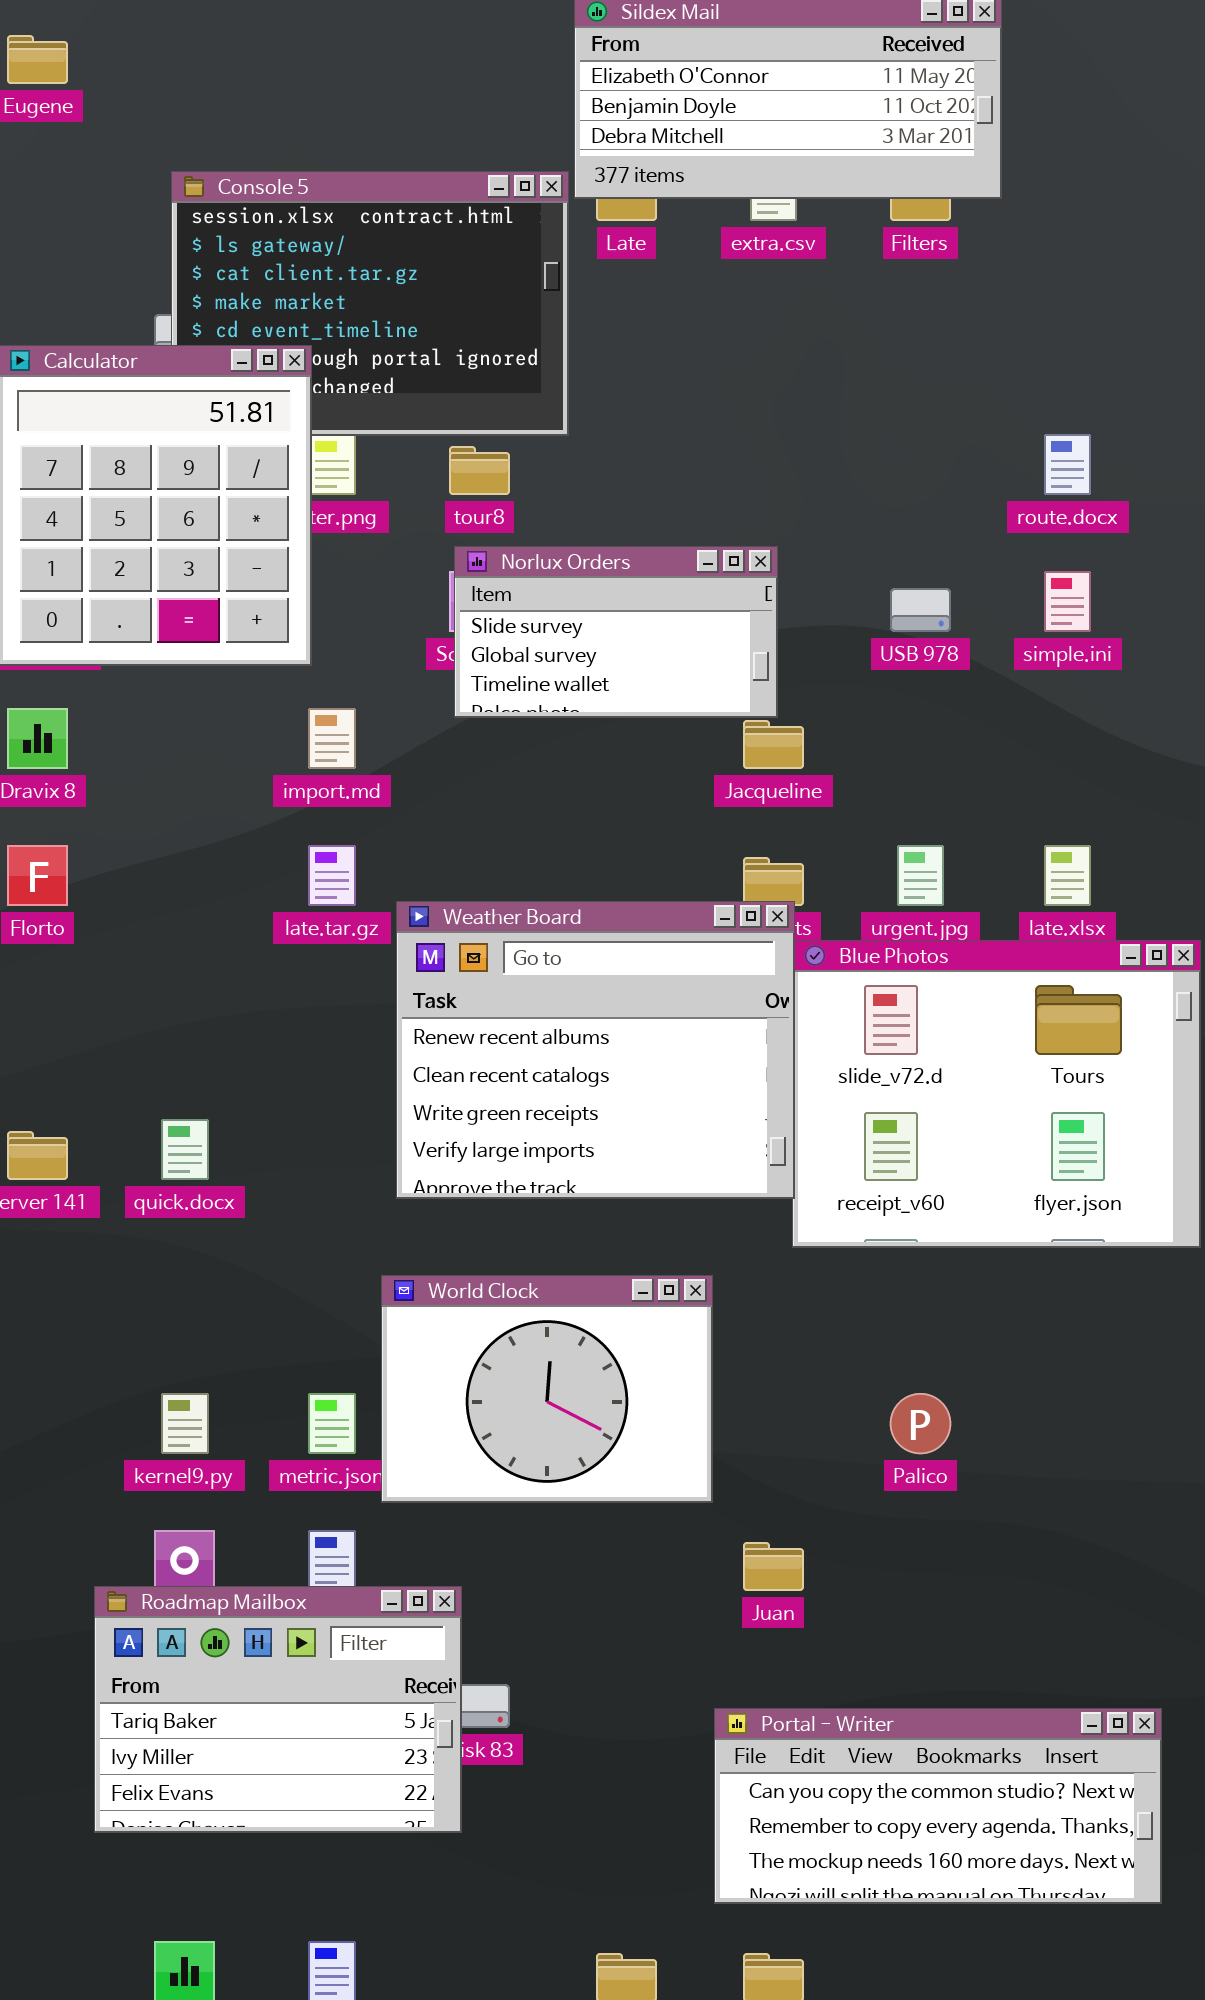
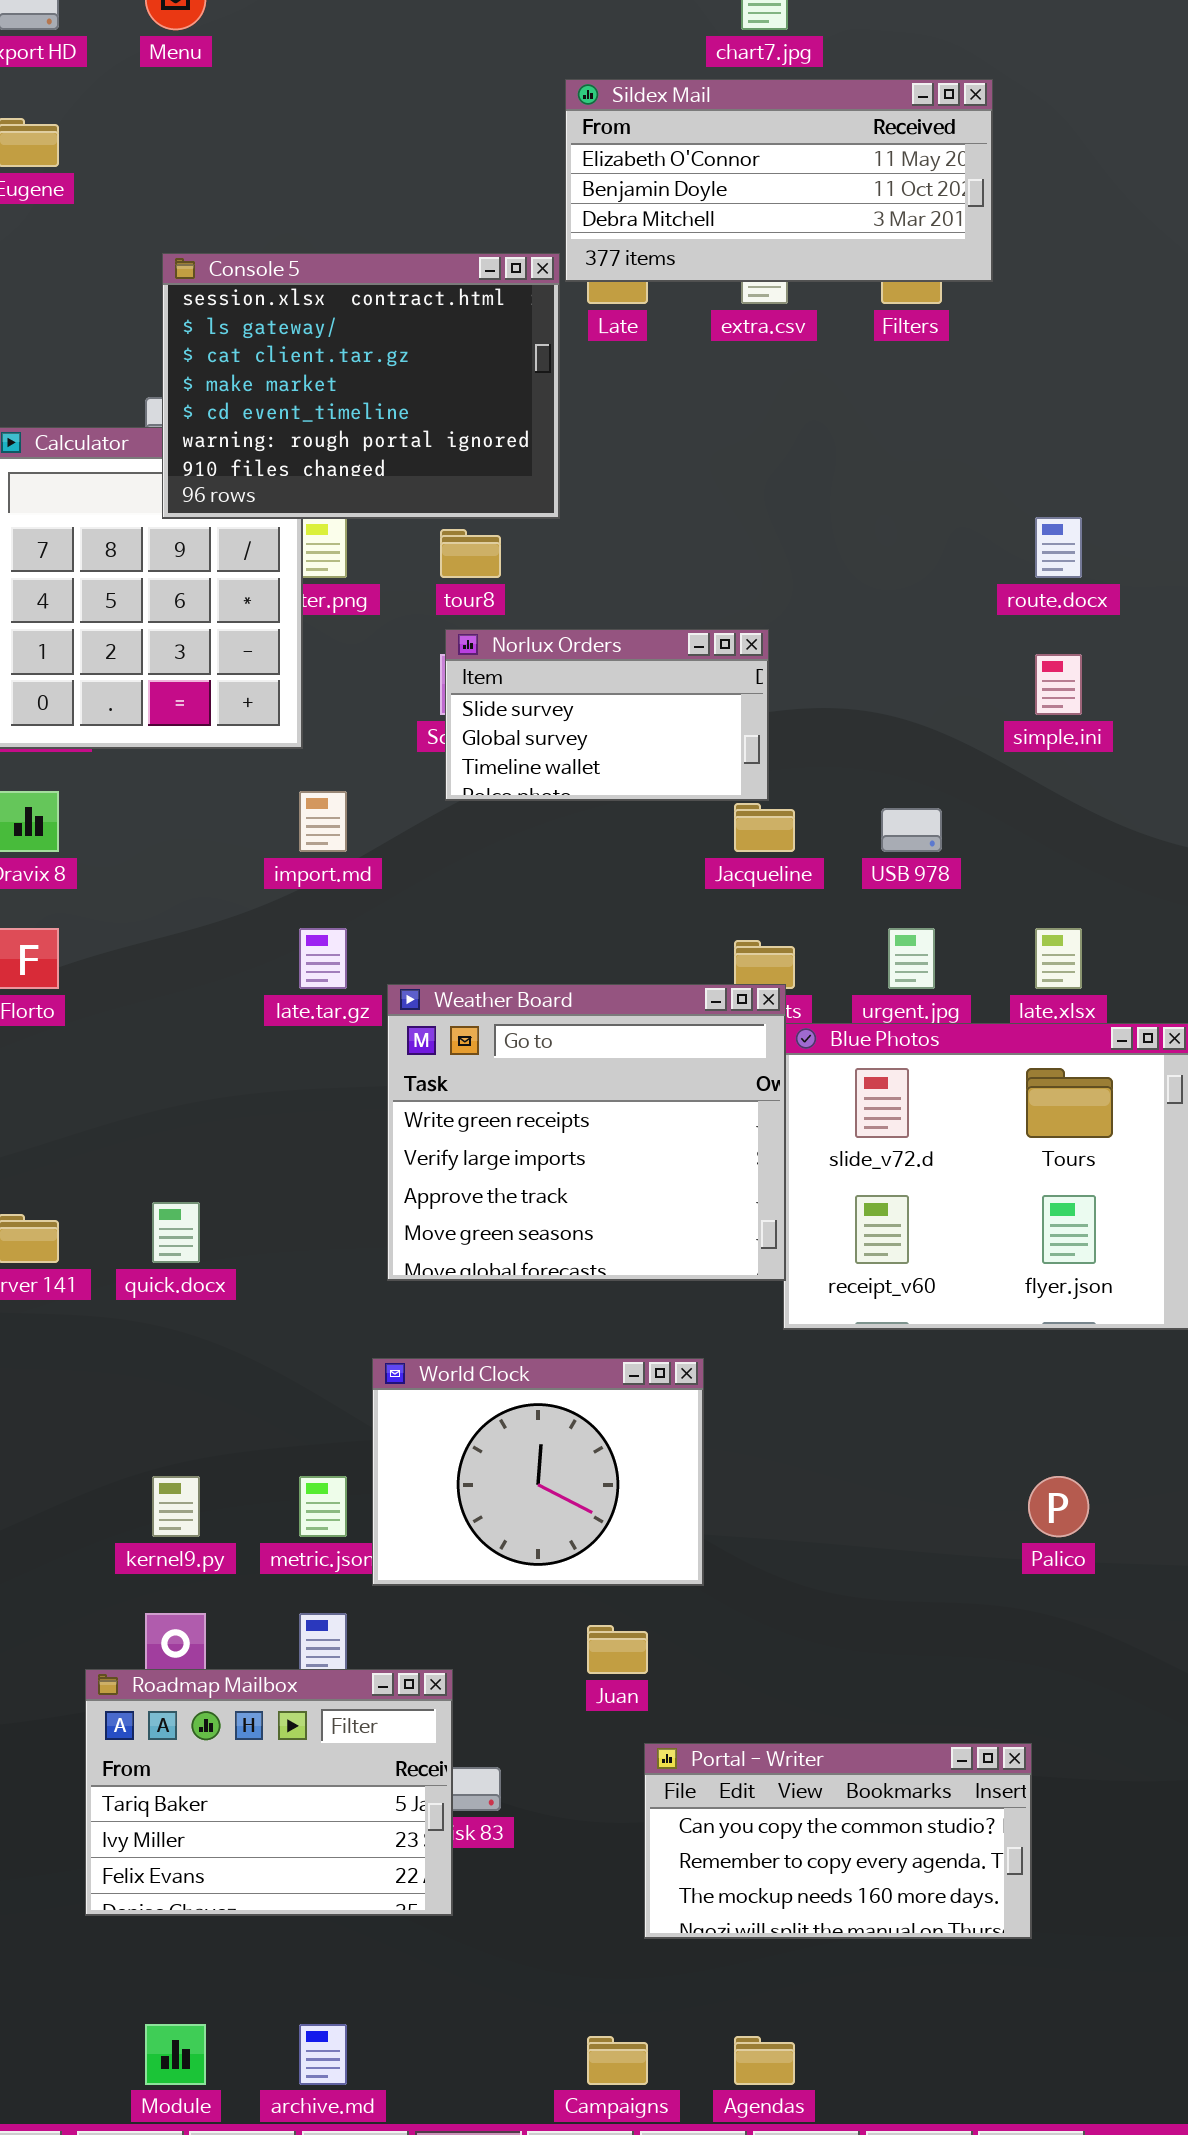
Console 5: [171,171,569,436] -> [162,253,560,519], raised
USB 978: [890,588,951,632] -> [881,808,942,852], moved
Weather Board: [396,901,795,1199] -> [387,984,786,1281], scrolled down 2 rows
Palico: [890,1393,951,1454] -> [1028,1476,1089,1537], moved
Juan: [743,1542,804,1591] -> [587,1625,648,1674], moved
Portal - Writer: [714,1708,1162,1904] -> [644,1743,1032,1939], moved, resized

